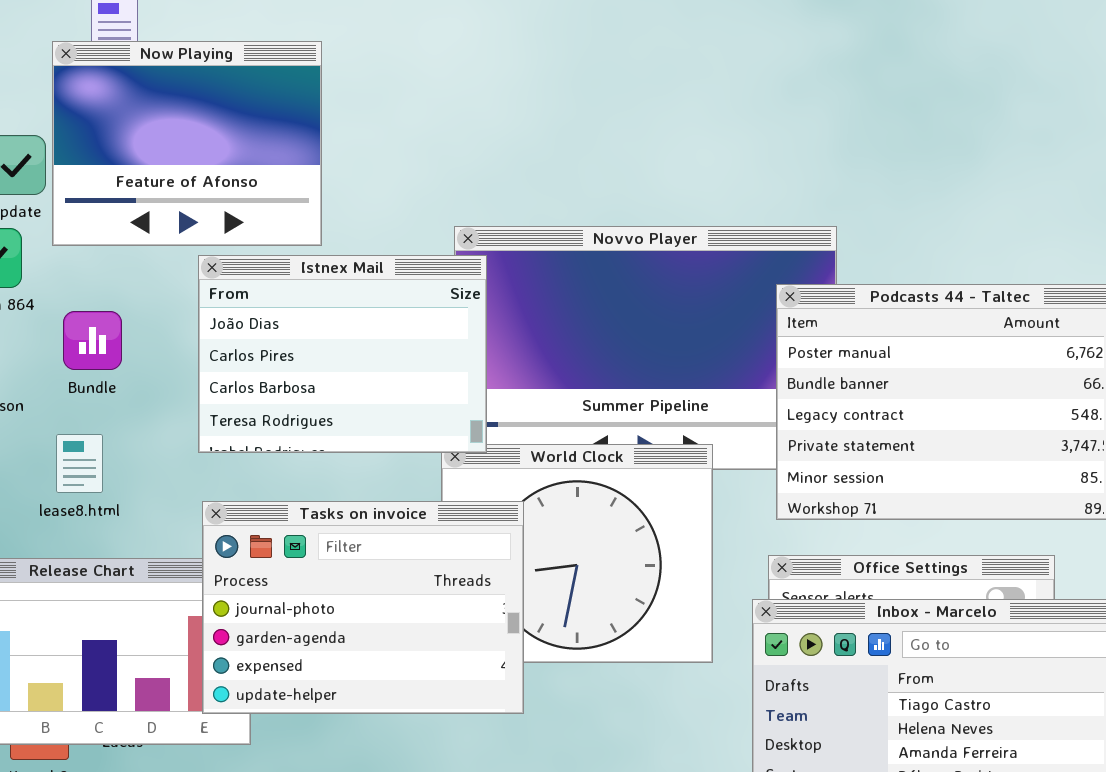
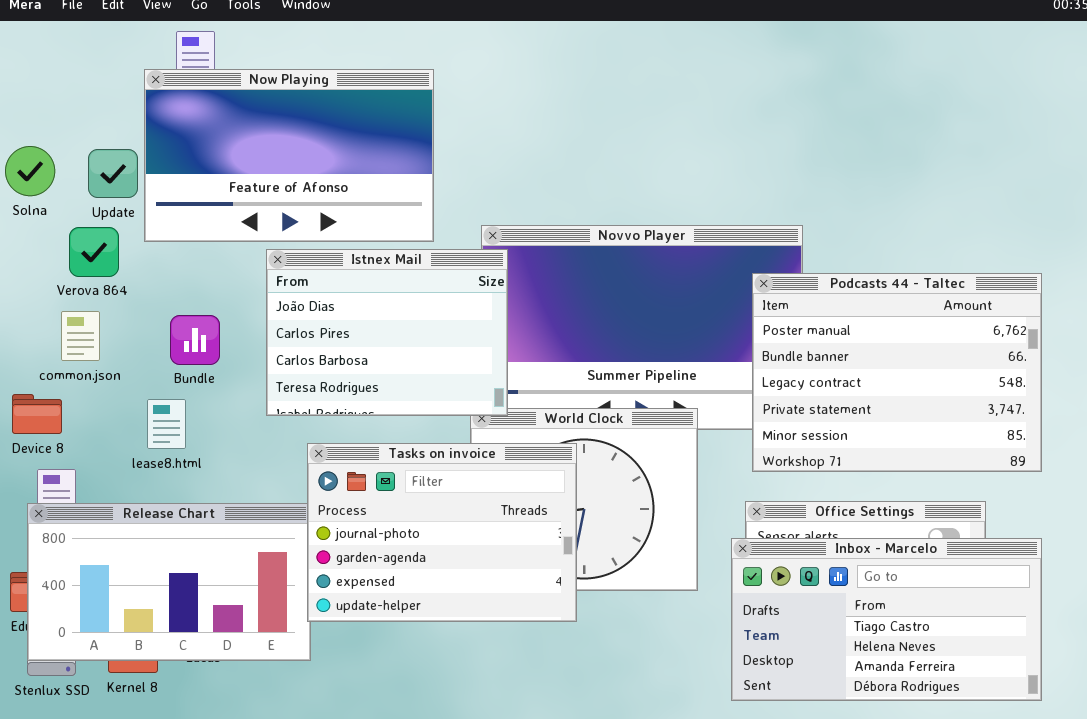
Now Playing: [52,41,322,246] -> [144,69,434,242], resized
Bundle: [63,311,122,370] -> [170,315,220,365], moved
Tasks on invoice: [202,501,524,714] -> [307,443,577,622], moved

